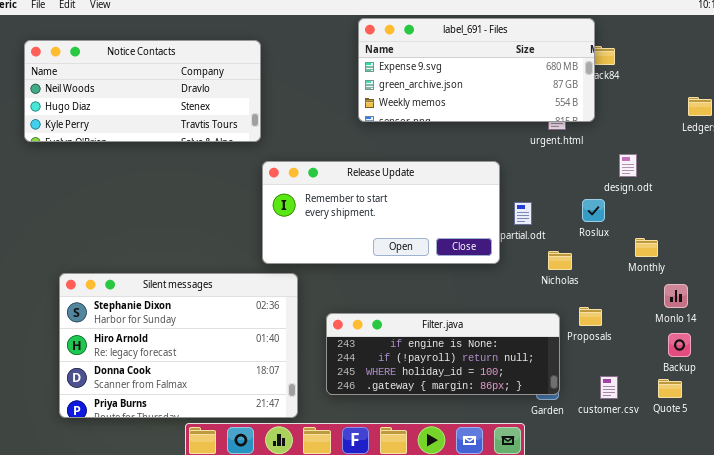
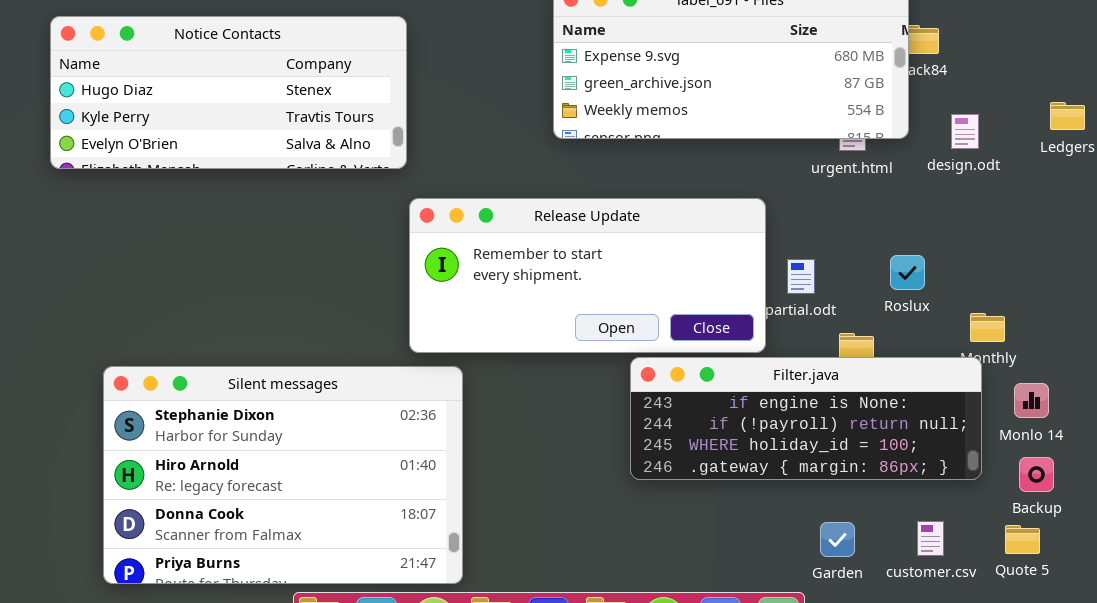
Notice Contacts: [24,40,261,142] -> [50,16,407,169], scrolled down 1 row
design.odt: [619,154,637,177] -> [951,114,979,149], moved
Filter.java: [326,313,560,395] -> [630,357,982,480], moved

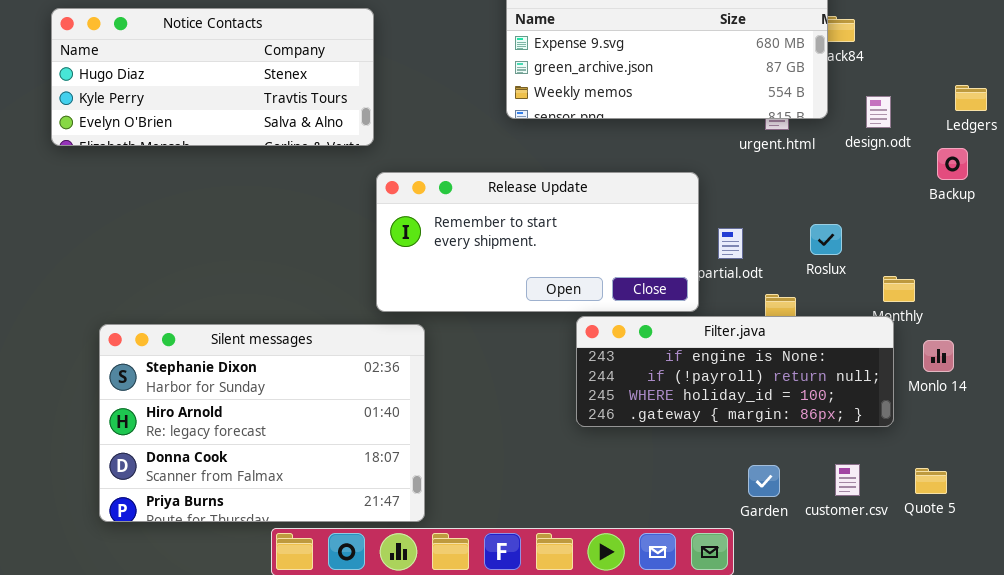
Backup: [1019,457,1054,492] -> [937,148,968,180], moved

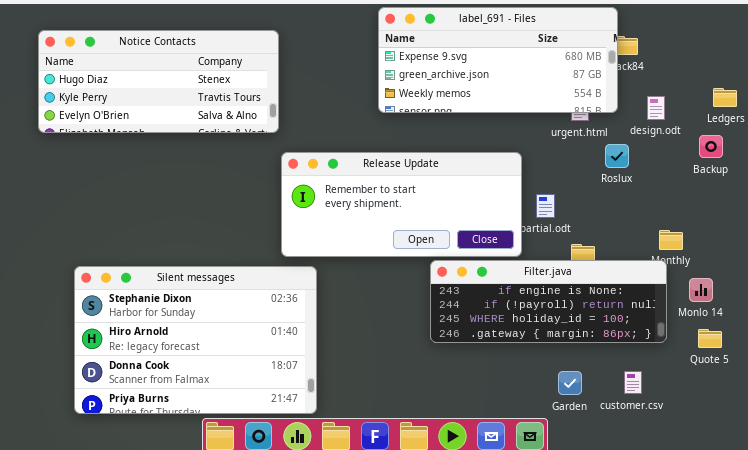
Roslux: [810,224,842,255] -> [605,144,629,168], moved
Quote 5: [915,468,947,494] -> [698,329,722,348], moved

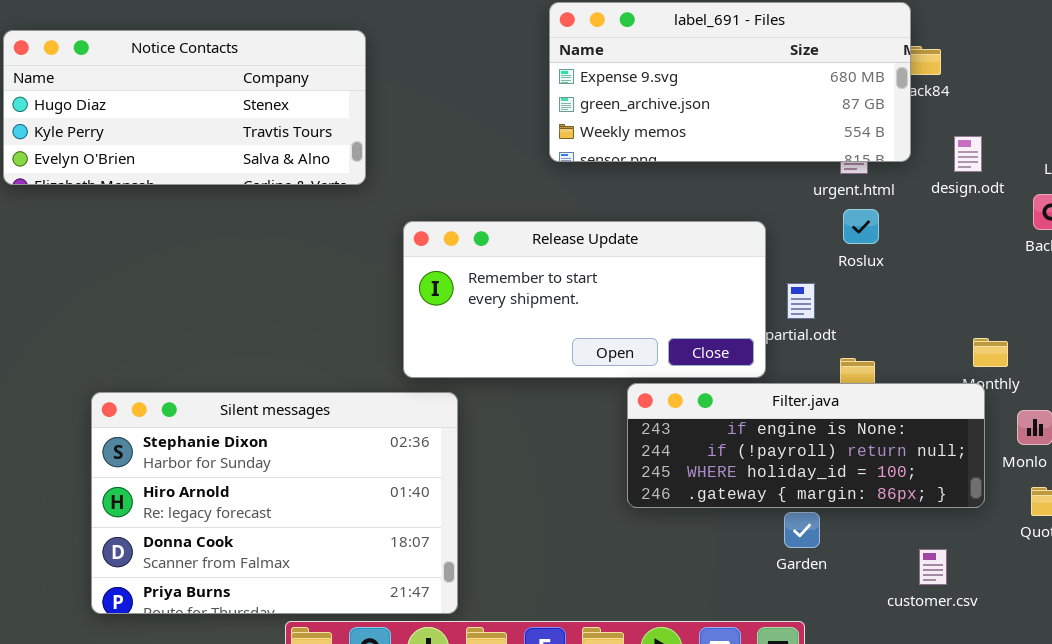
Notice Contacts: [38,30,279,133] -> [3,30,366,185], moved
Roslux: [605,144,629,168] -> [843,209,879,244], moved
Garden: [558,371,582,395] -> [784,512,820,548], moved

